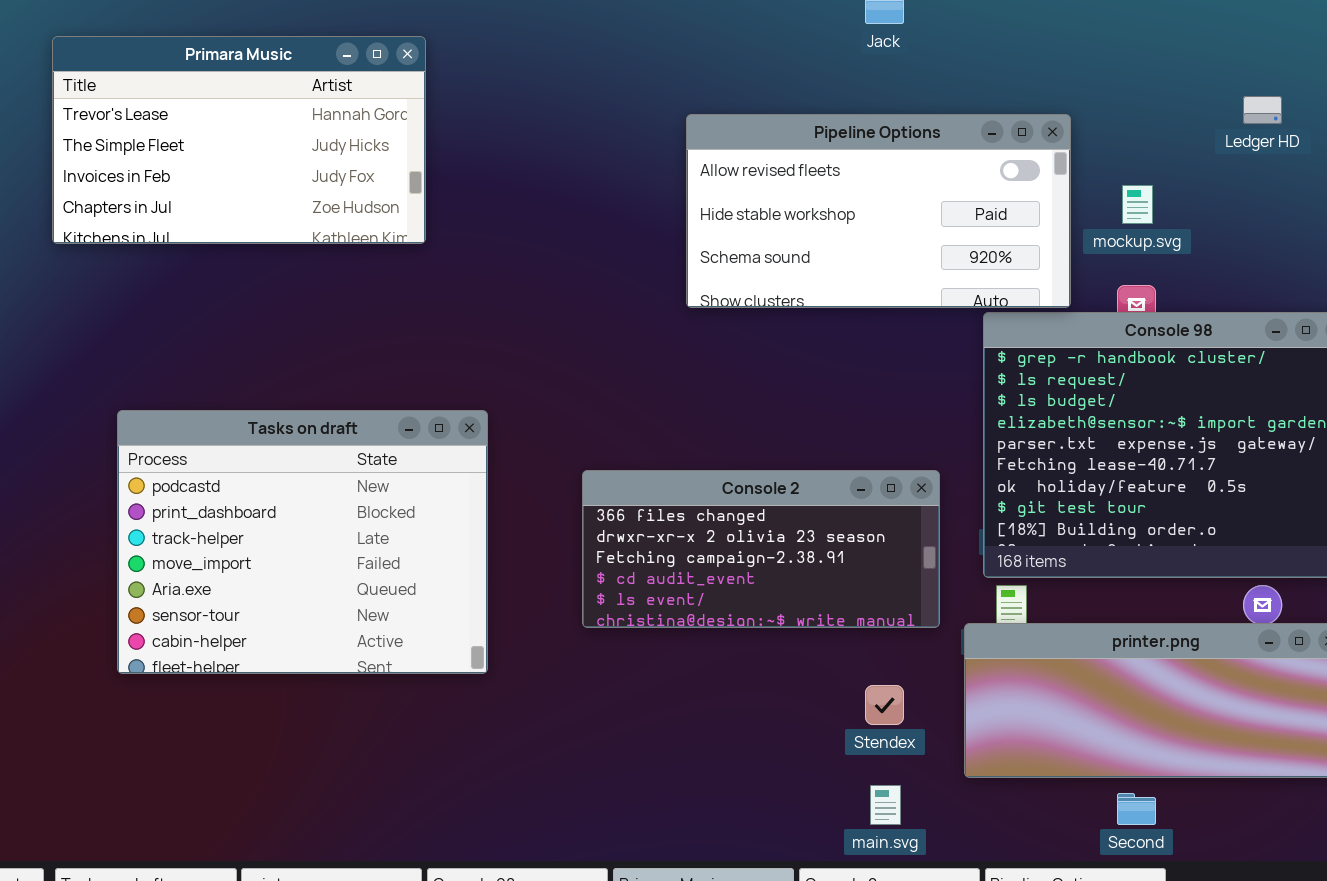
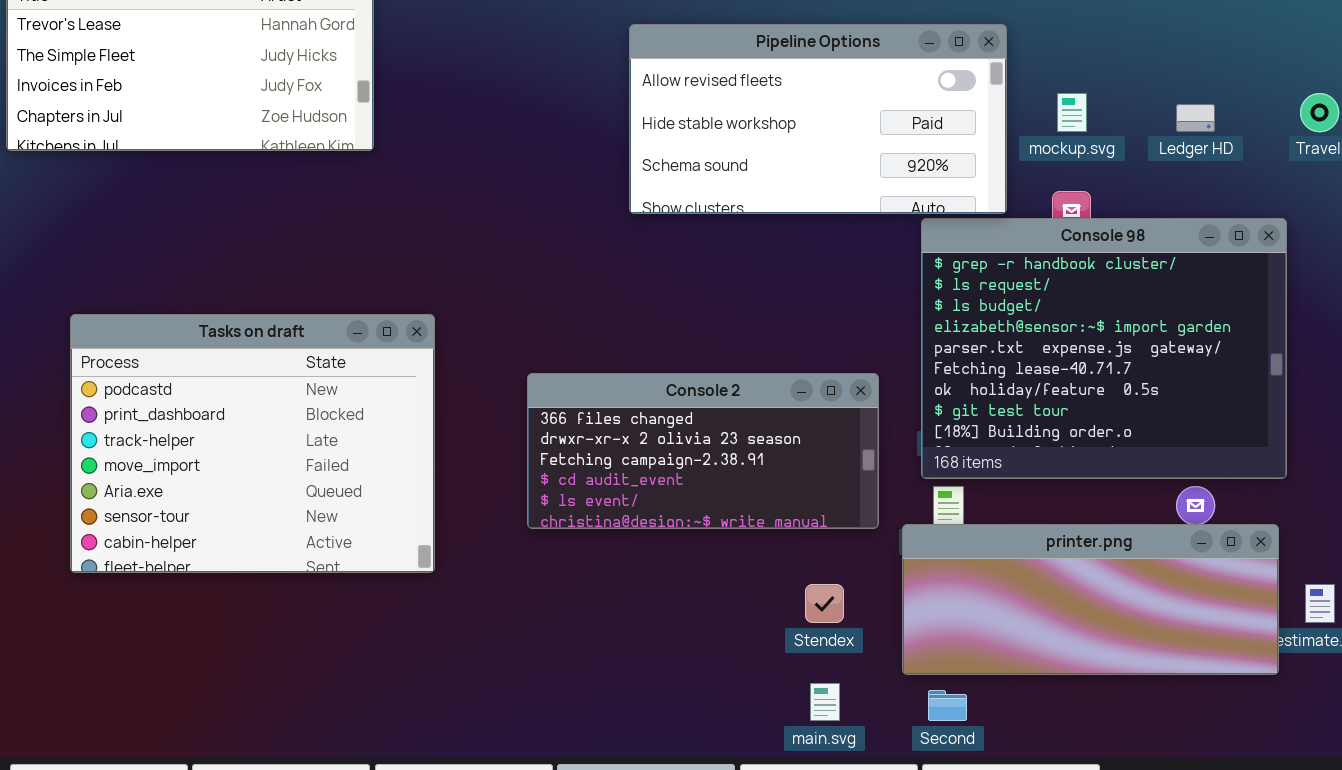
Ledger HD: [1243,96,1282,124] -> [1176,104,1215,132], moved
Second: [1117,793,1156,825] -> [928,690,967,721], moved

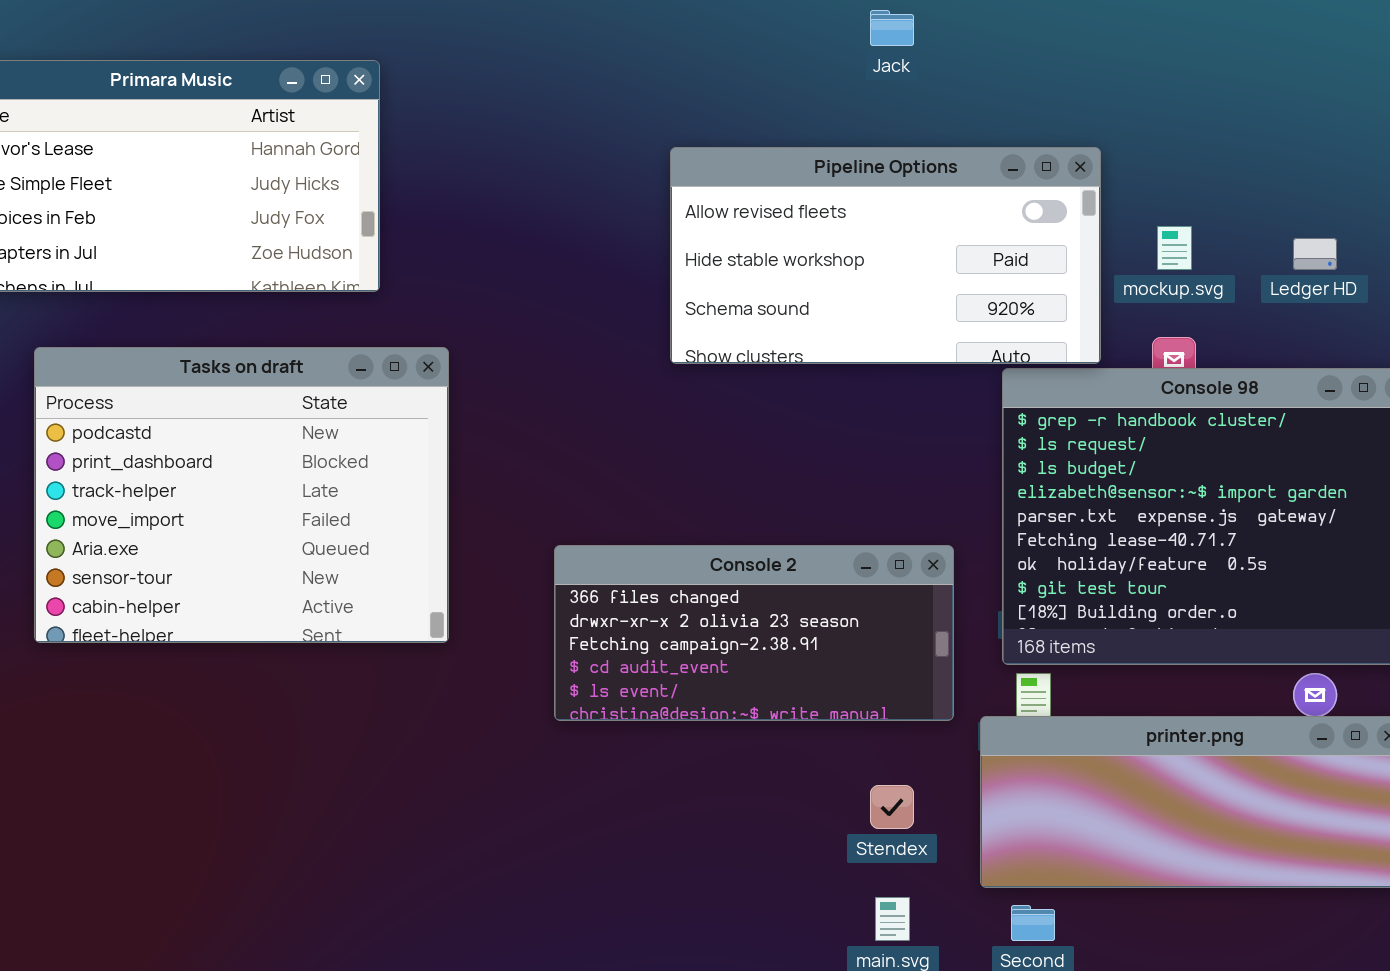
Tasks on draft: [70,314,435,573] -> [34,347,449,643], moved

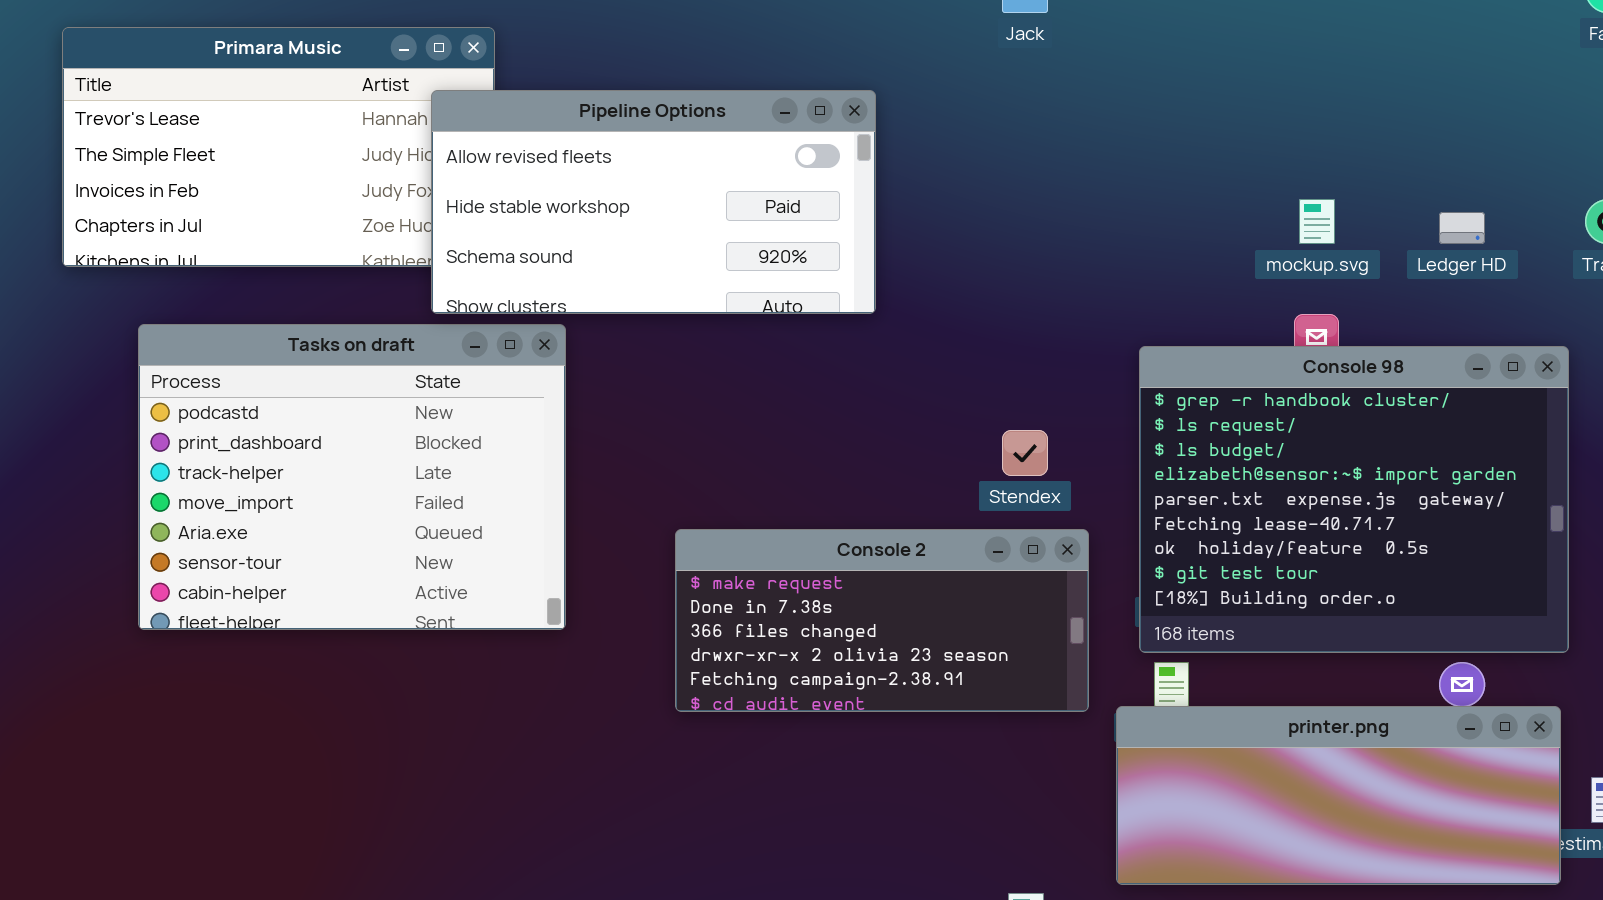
Pipeline Options: [670,147,1101,364] -> [431,90,876,314], moved
Console 2: [554,545,954,721] -> [675,529,1089,712], scrolled up 2 rows
Stendex: [870,785,914,829] -> [1002,430,1048,476], moved

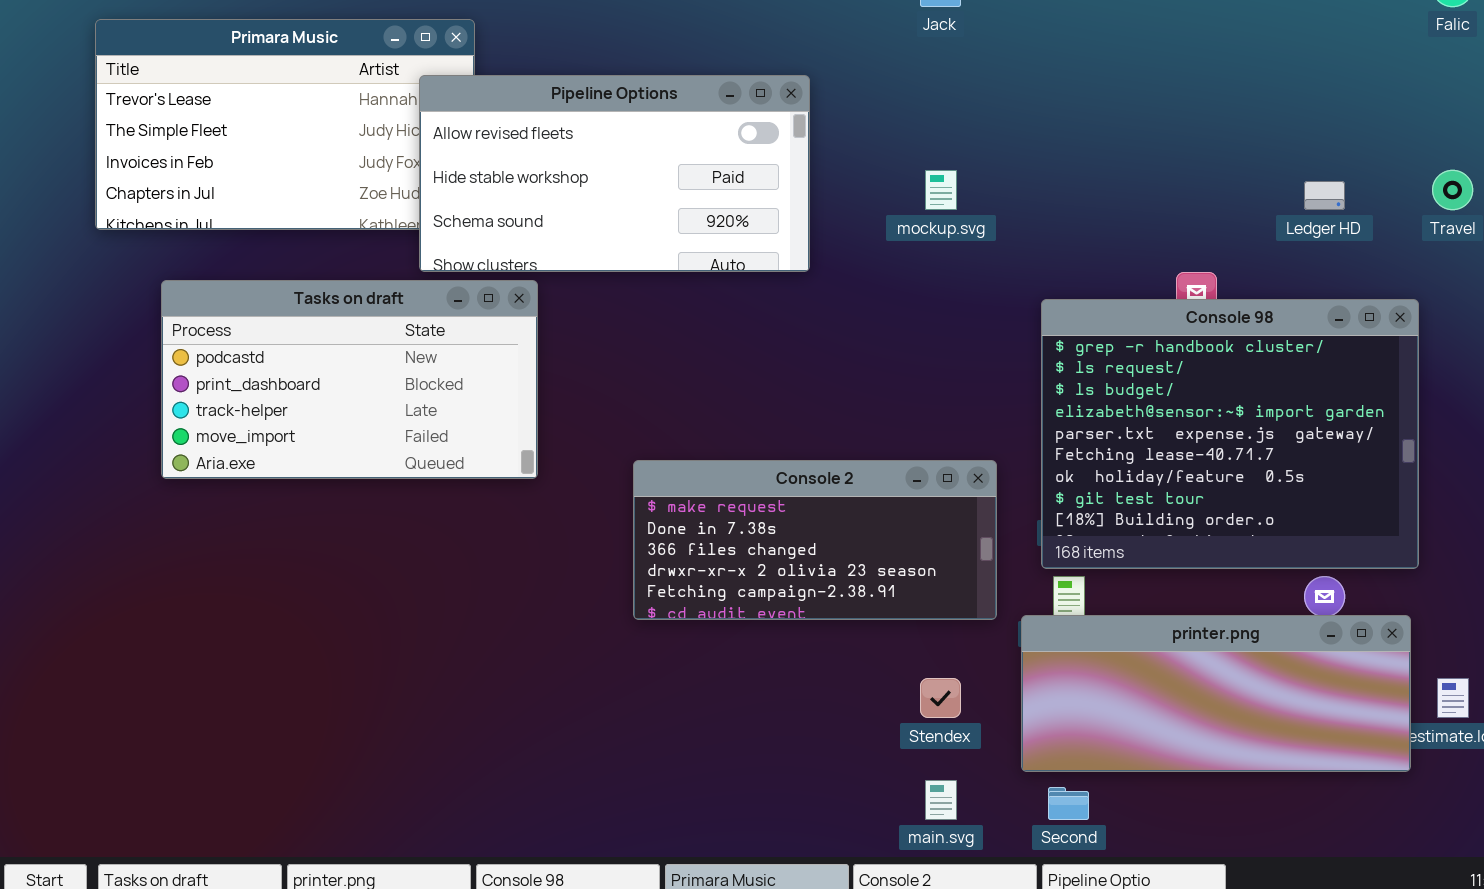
mockup.svg: [1299,199,1335,244] -> [925,170,957,210], moved
Tasks on draft: [138,324,566,630] -> [161,280,538,479], resized
Stendex: [1002,430,1048,476] -> [920,678,961,718], moved

